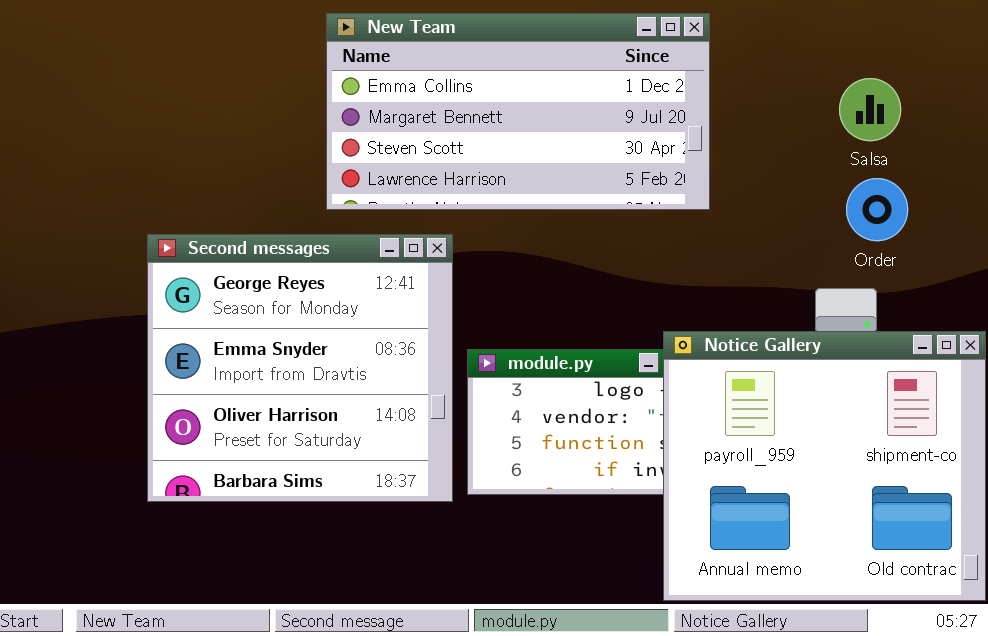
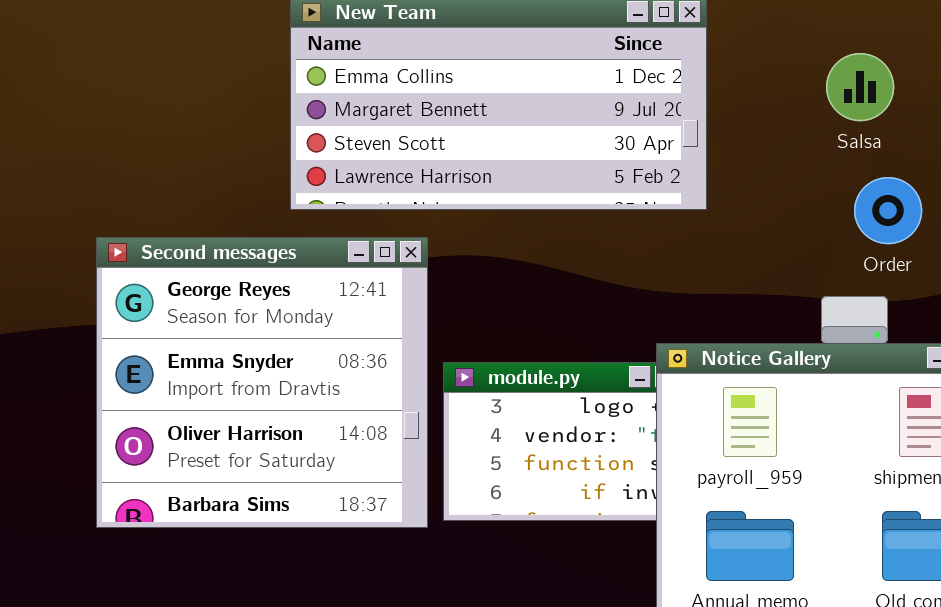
Salsa: [839,78,901,141] -> [826,53,894,121], moved

